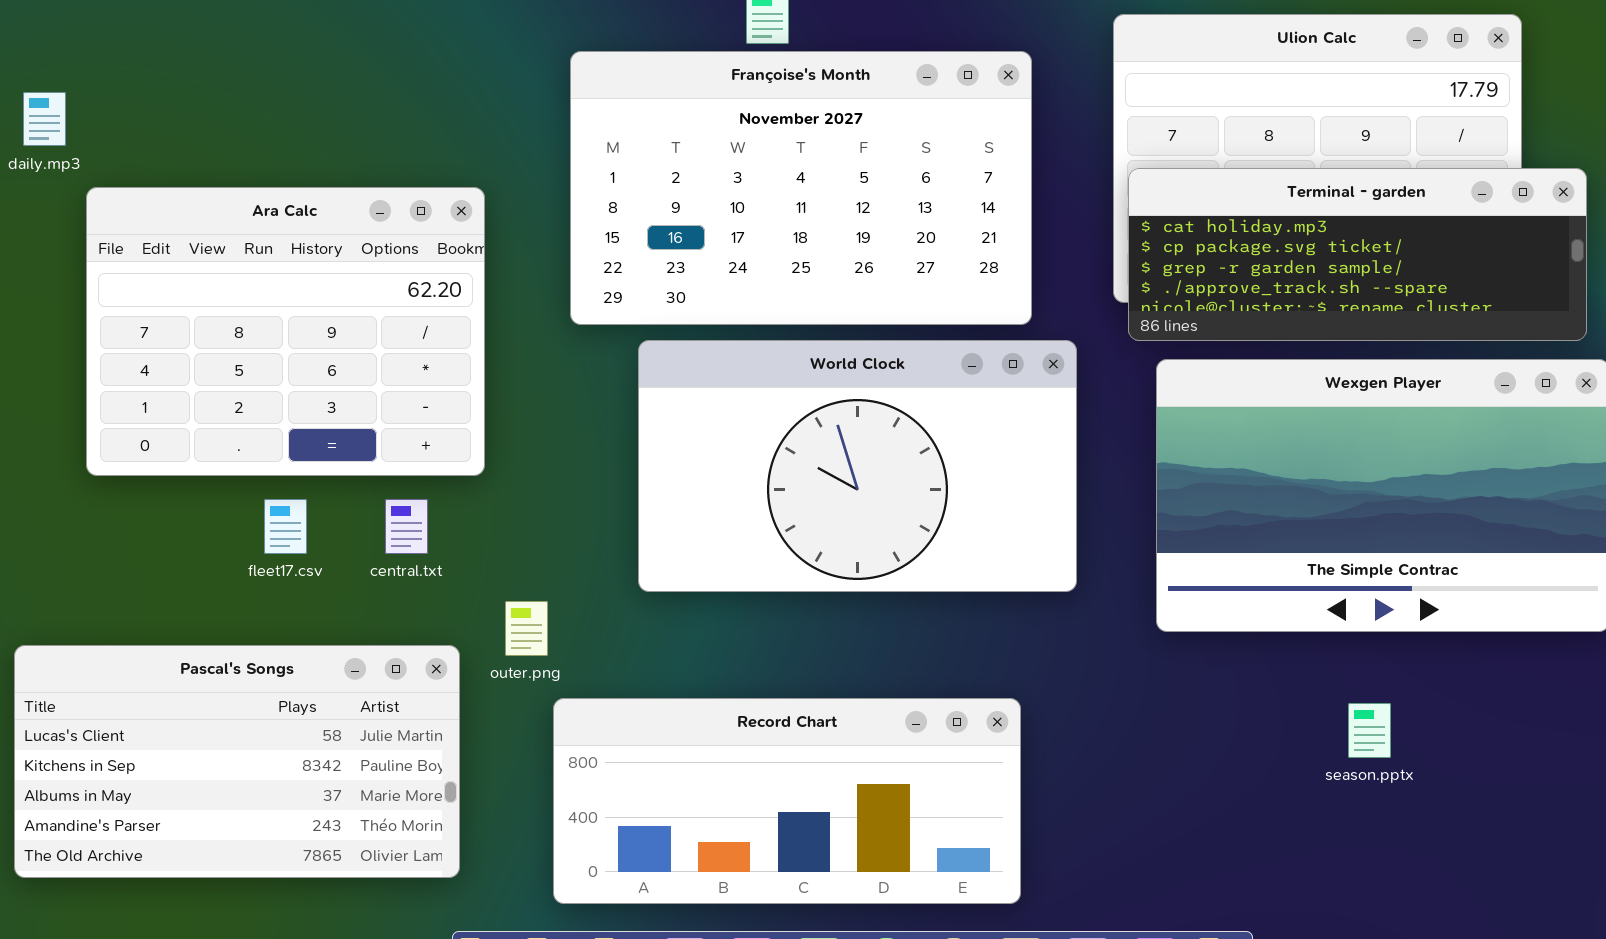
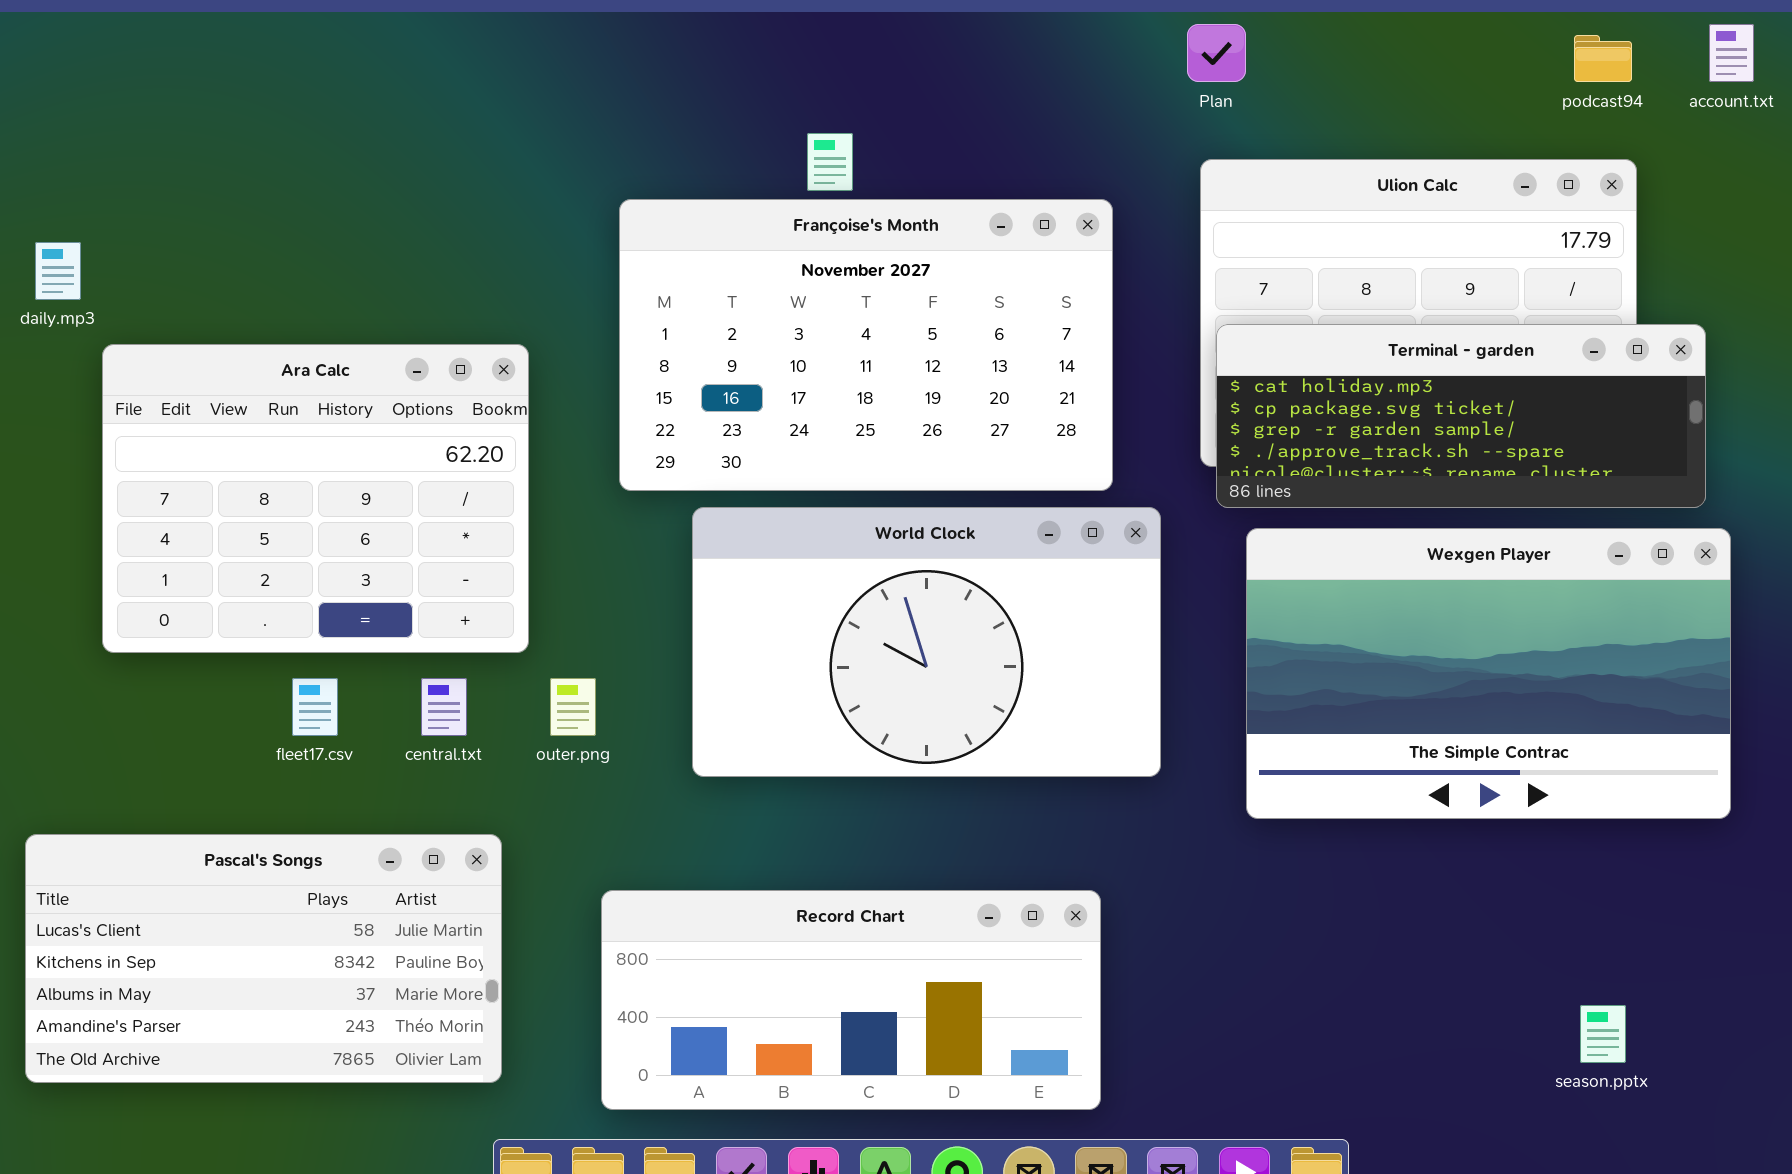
outer.png: [505,601,548,656] -> [550,678,596,736], moved
season.pptx: [1348,703,1391,758] -> [1580,1005,1626,1063], moved

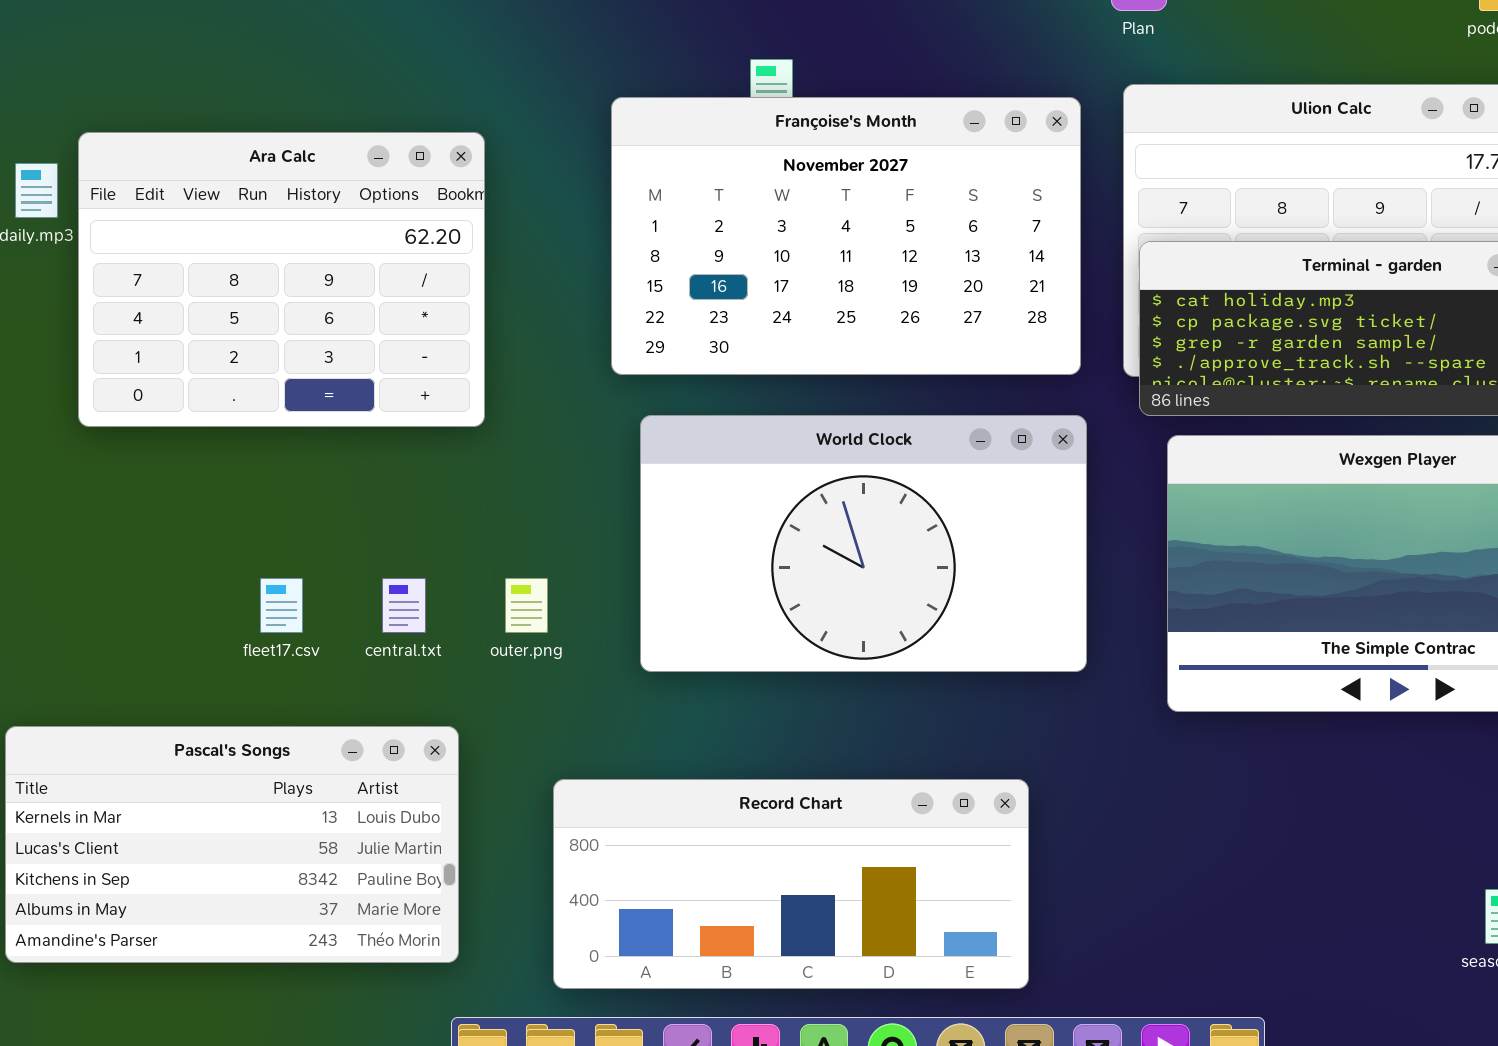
Françoise's Month: [619,199,1113,491] -> [611,97,1081,375], moved
Ara Calc: [102,344,529,653] -> [78,132,485,427], moved
Pascal's Songs: [25,834,502,1083] -> [5,726,459,963], scrolled up 1 row

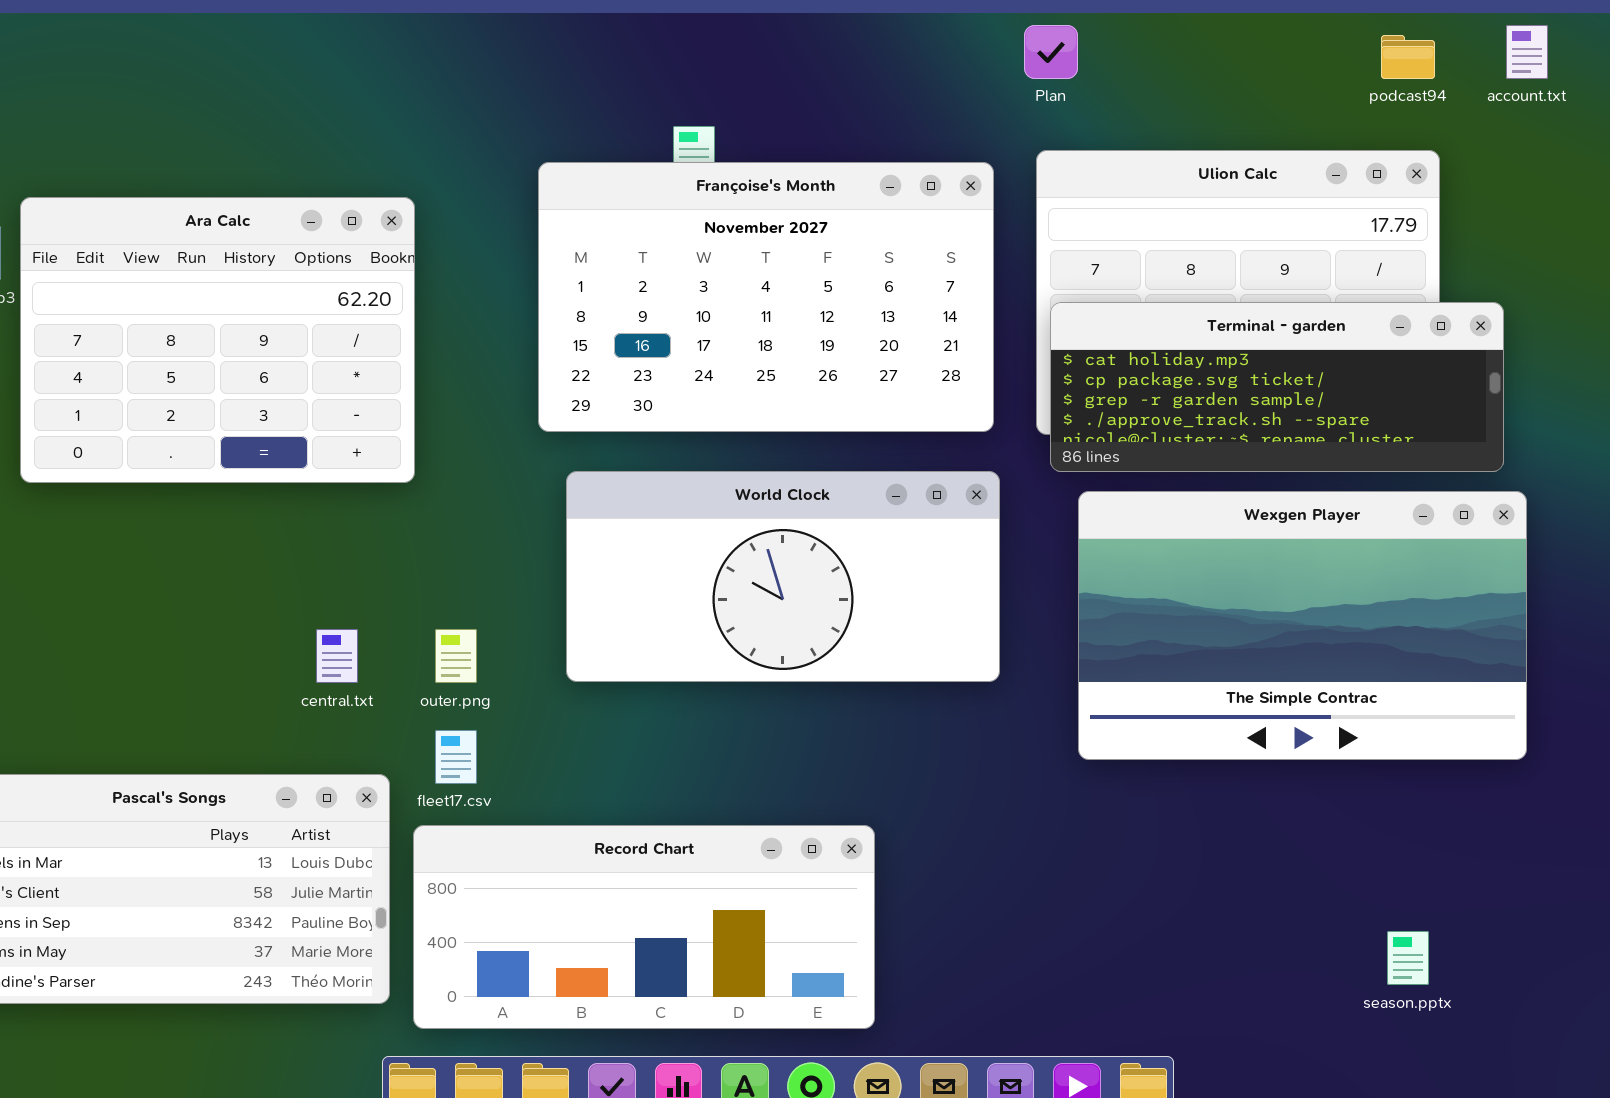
World Clock: [640,415,1087,672] -> [566,471,1000,682], resized
fleet17.csv: [260,578,303,633] -> [435,730,477,784], moved
Record Chart: [553,779,1029,989] -> [413,825,875,1029], moved

